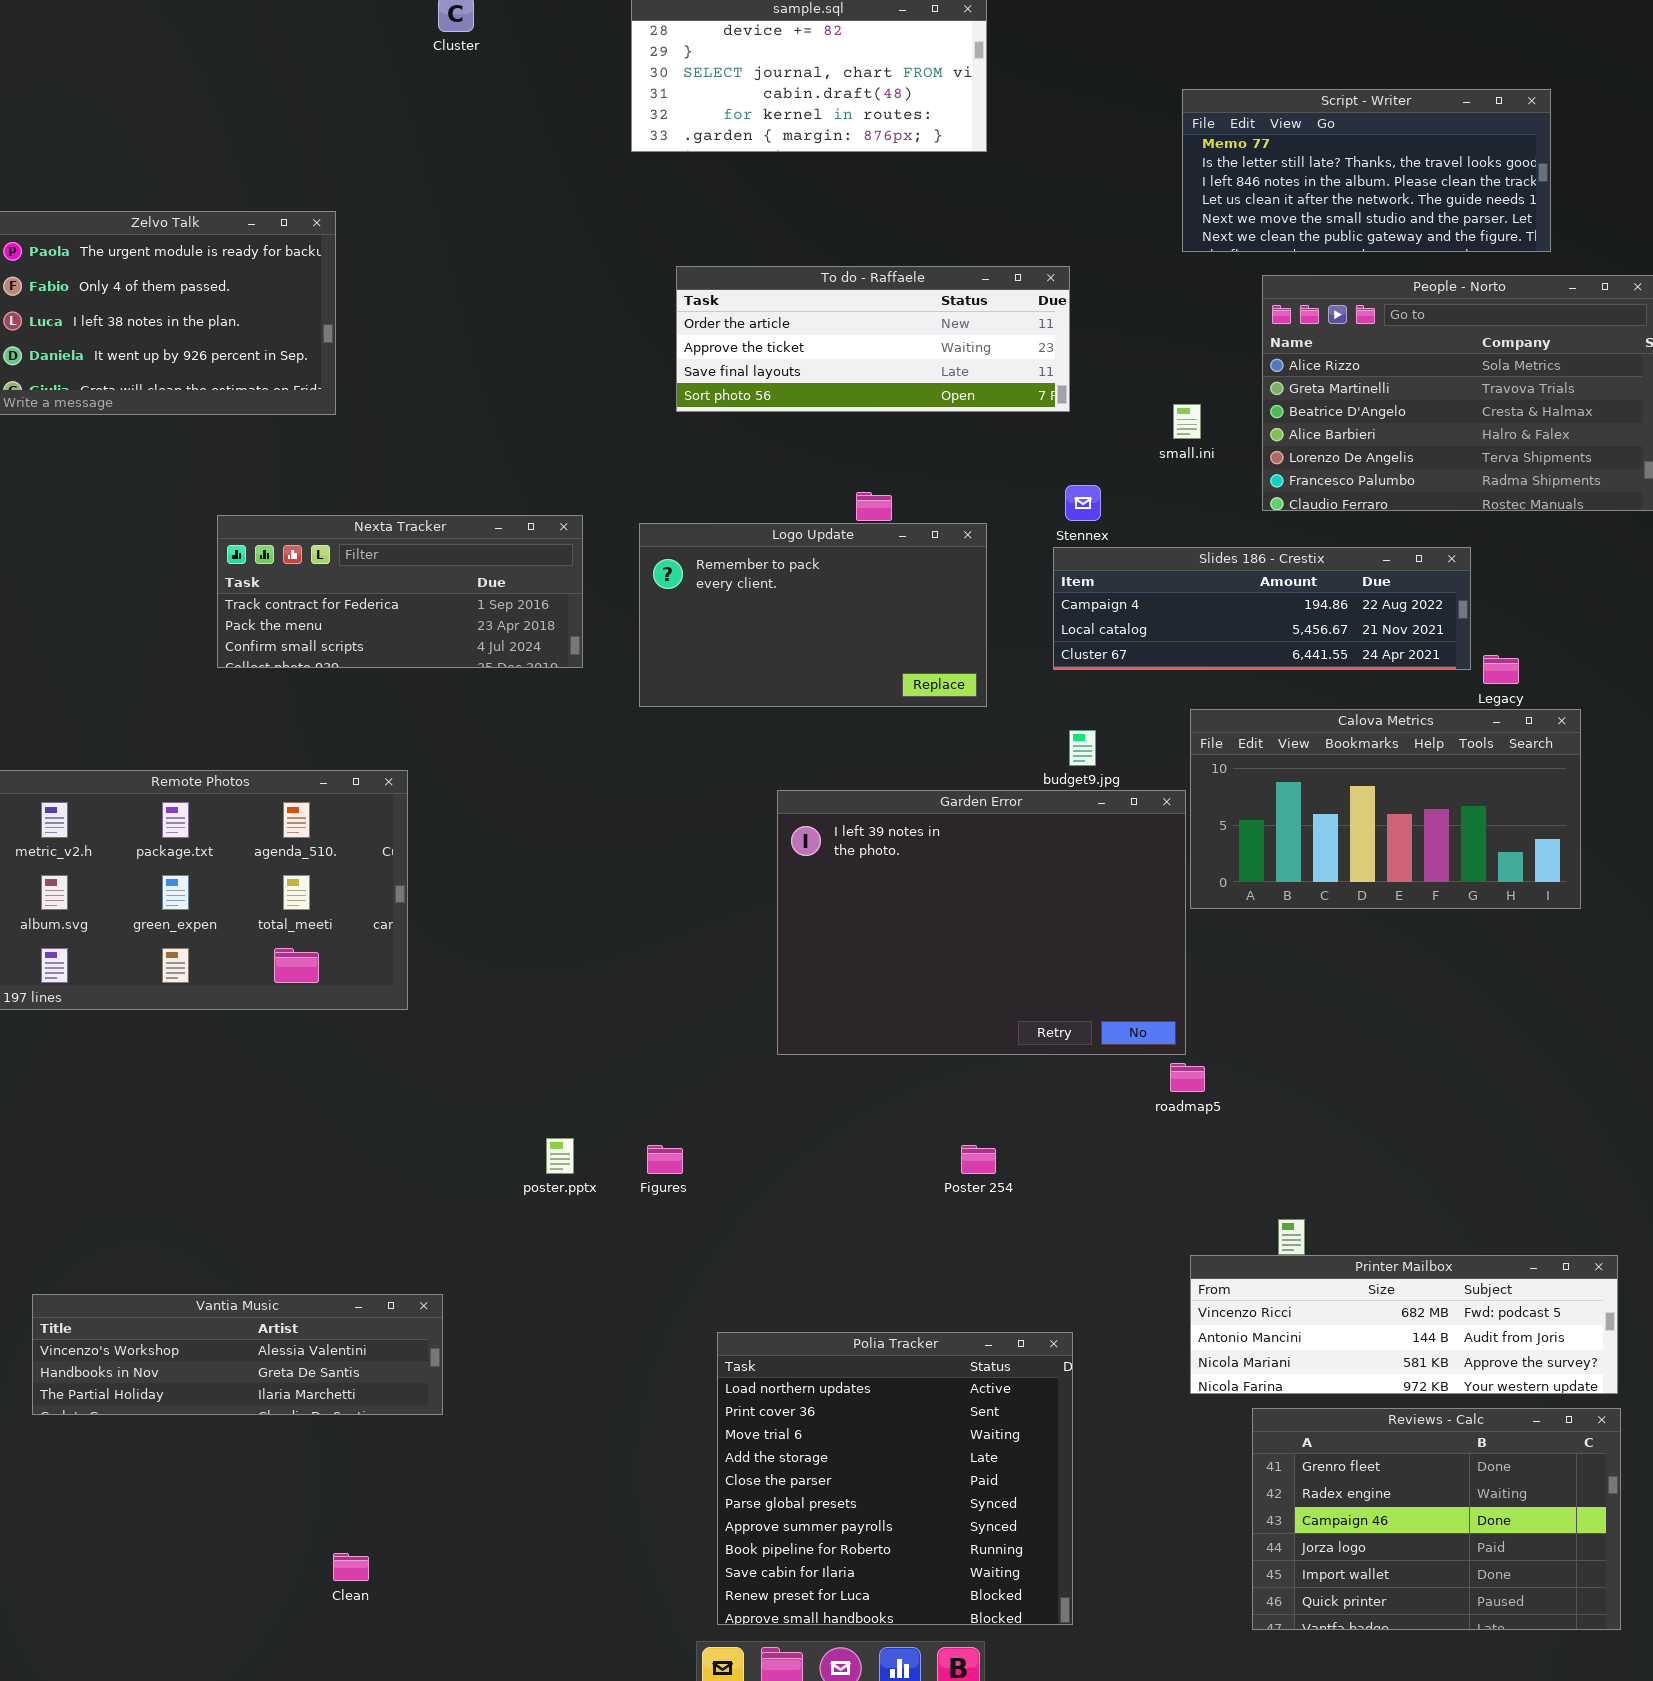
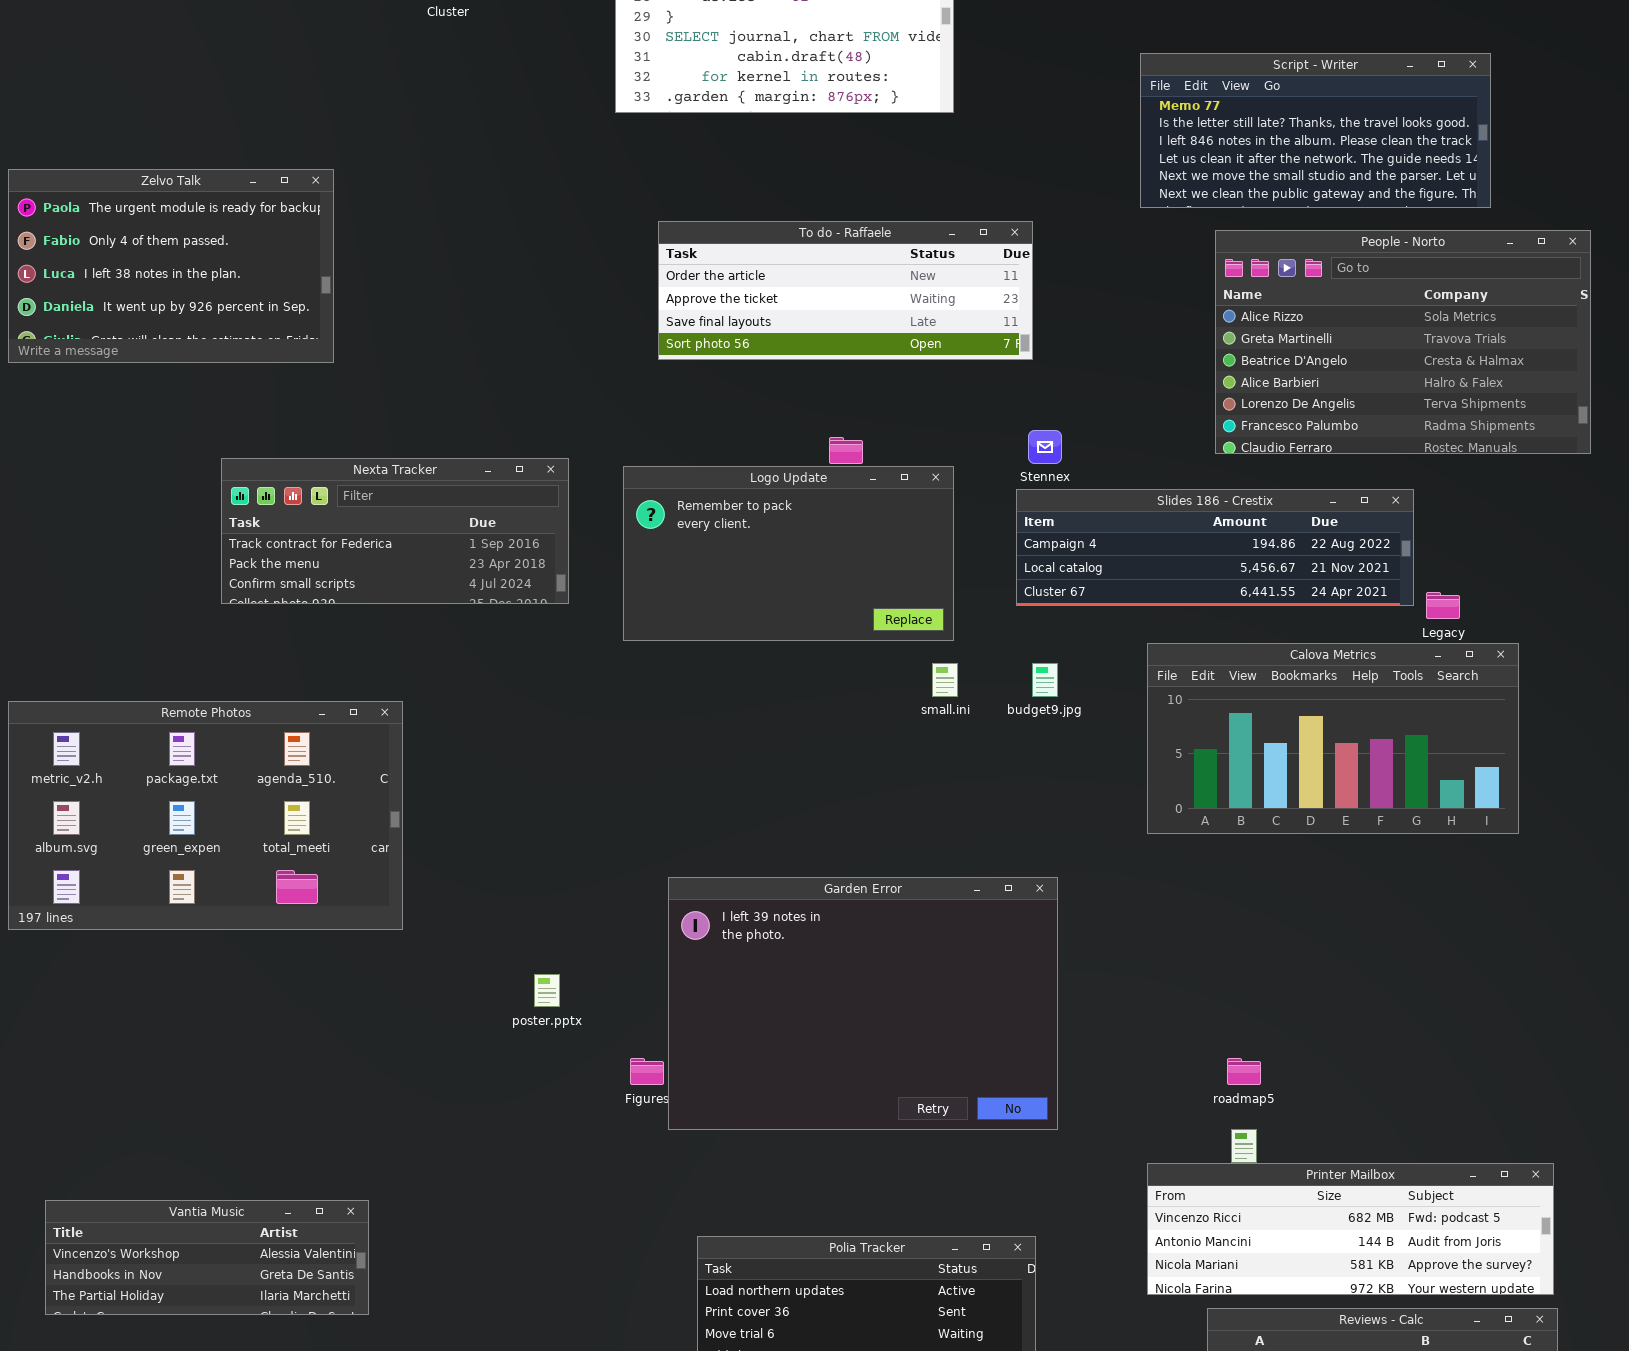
small.ini: [1173,404,1201,439] -> [932,663,958,697], moved
Garden Error: [777,790,1186,1055] -> [668,877,1058,1130], moved
roadmap5: [1170,1063,1205,1092] -> [1227,1058,1261,1085], moved
poster.pptx: [546,1138,574,1174] -> [534,974,560,1007], moved
Vantia Music: [32,1294,443,1415] -> [45,1200,369,1315], resized

